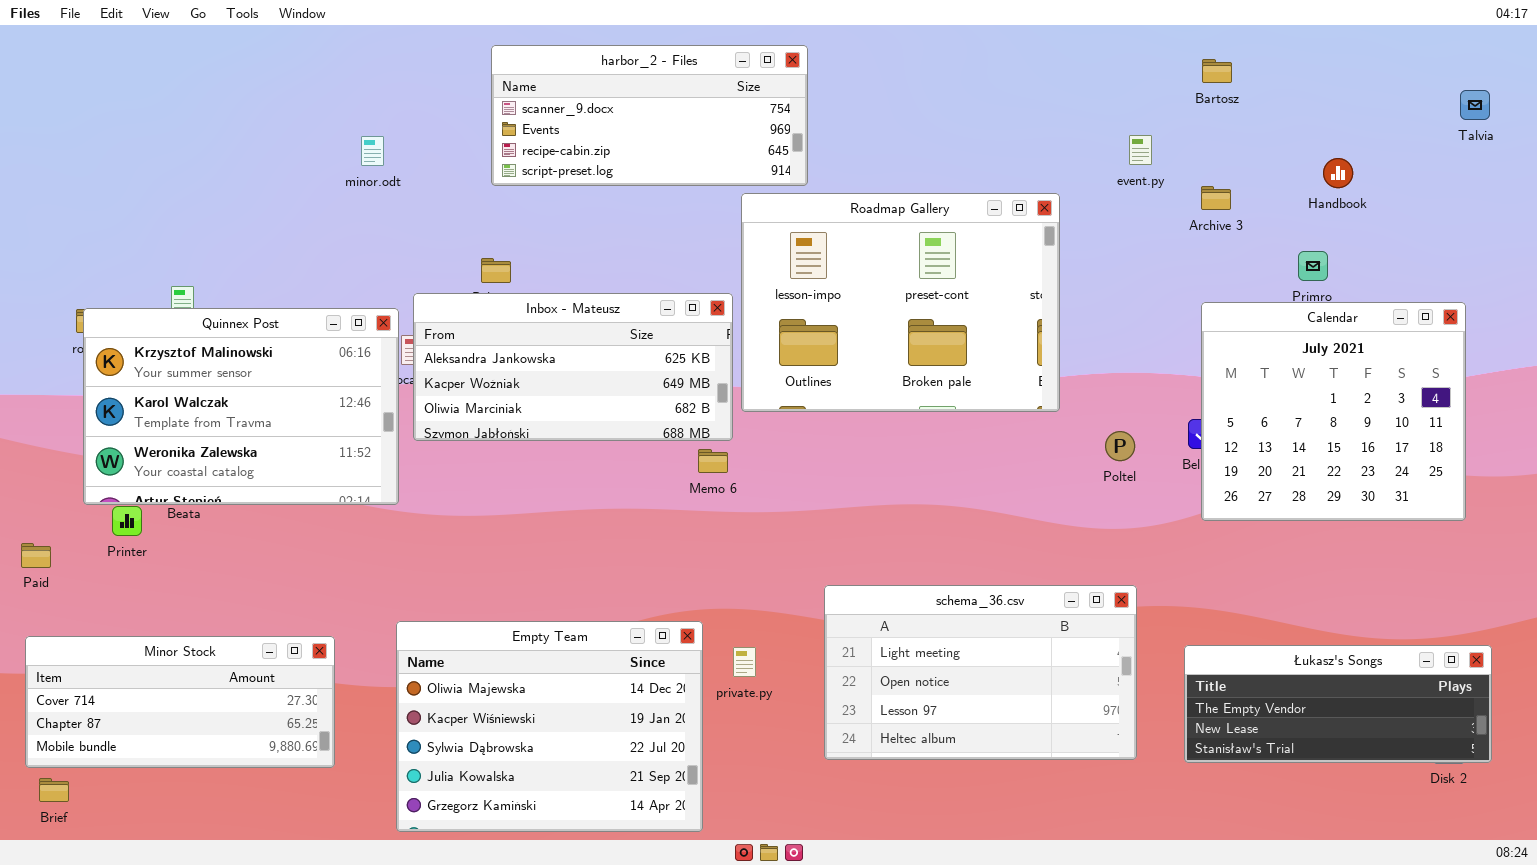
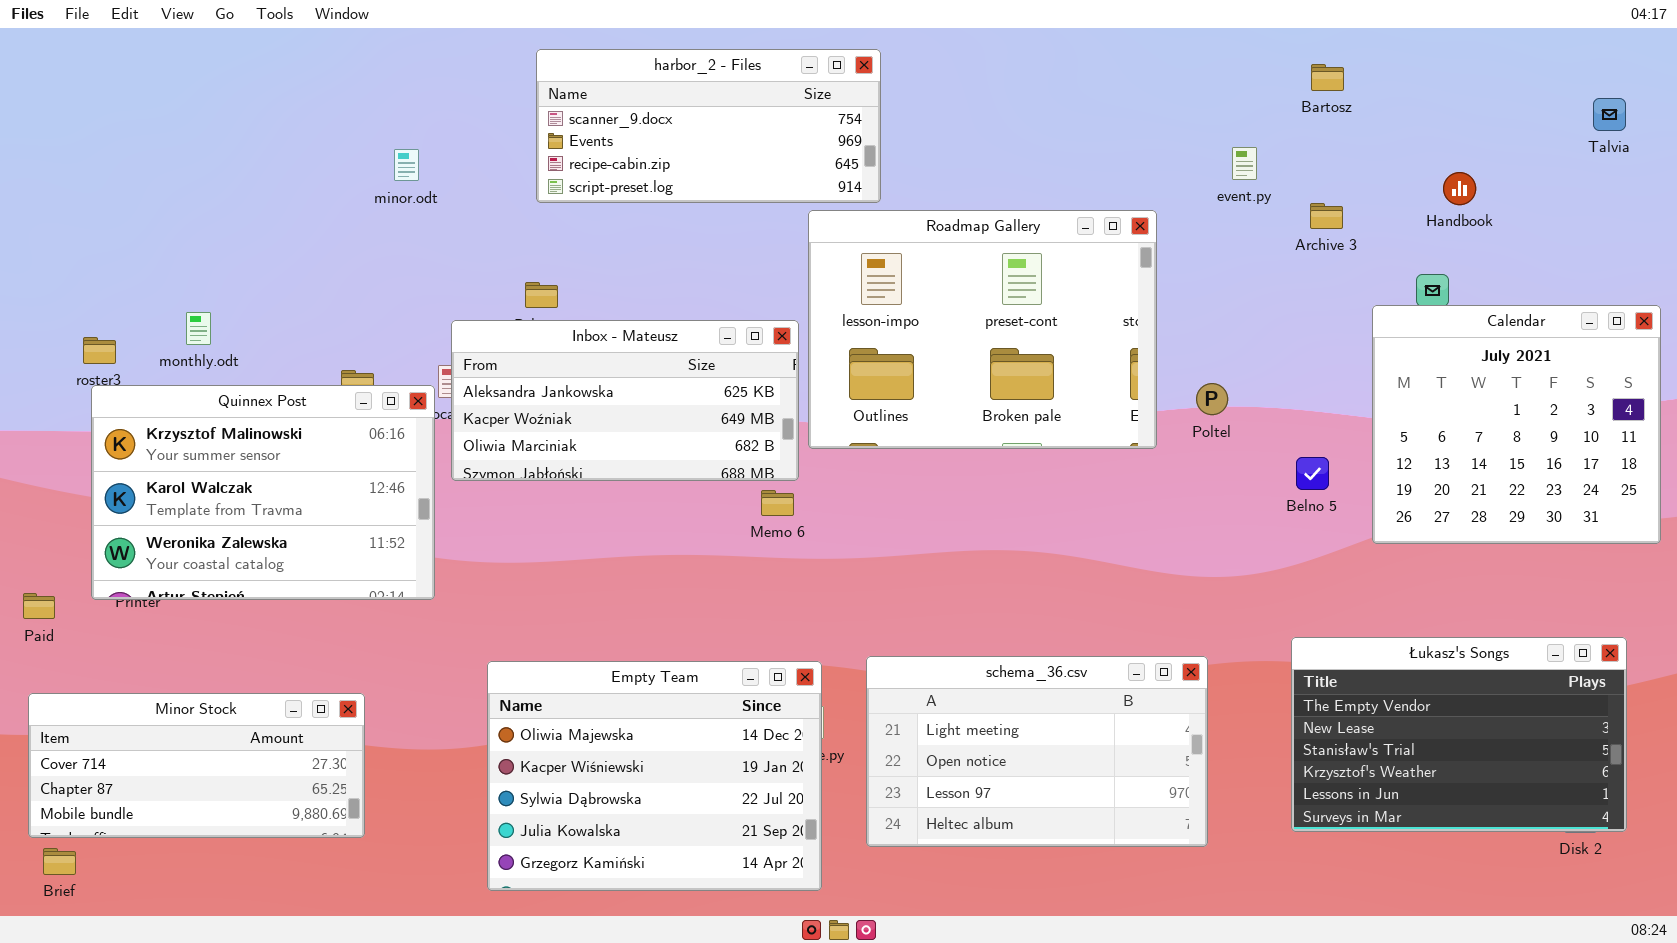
Calendar: [1201,302,1466,521] -> [1372,305,1661,544], moved
Quinnex Post: [83,308,399,505] -> [91,385,435,600], moved
Poltel: [1105,431,1135,461] -> [1196,383,1228,415], moved
schema_36.csv: [824,585,1137,760] -> [866,656,1208,847], moved
Empty Team: [396,621,703,832] -> [487,661,822,891], moved
Łukasz's Songs: [1184,645,1492,763] -> [1291,637,1627,832], resized

